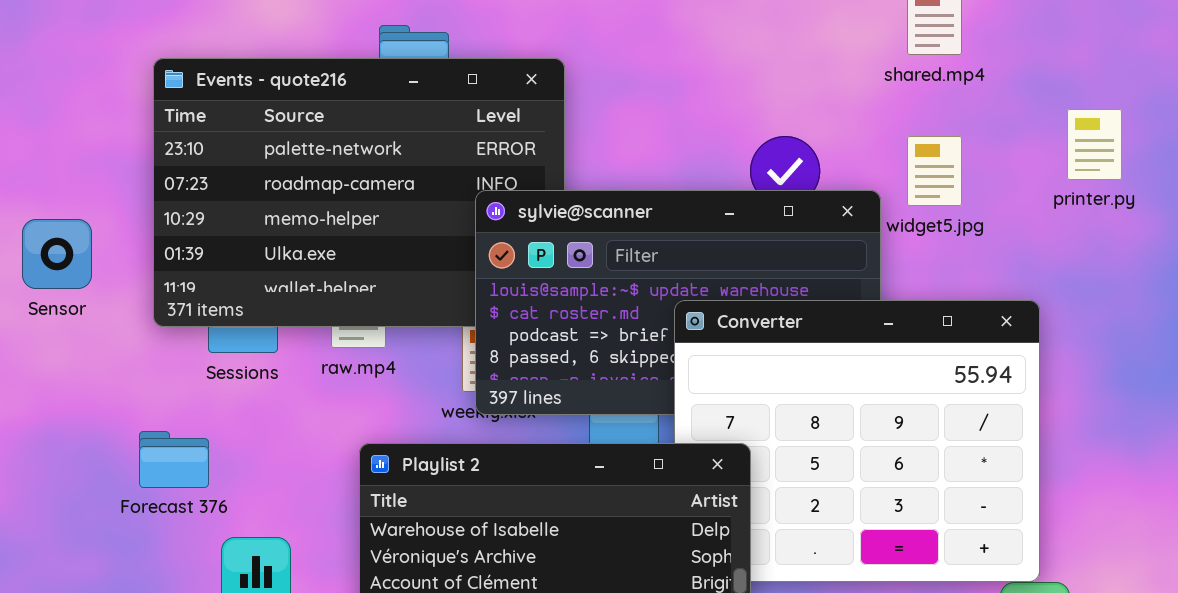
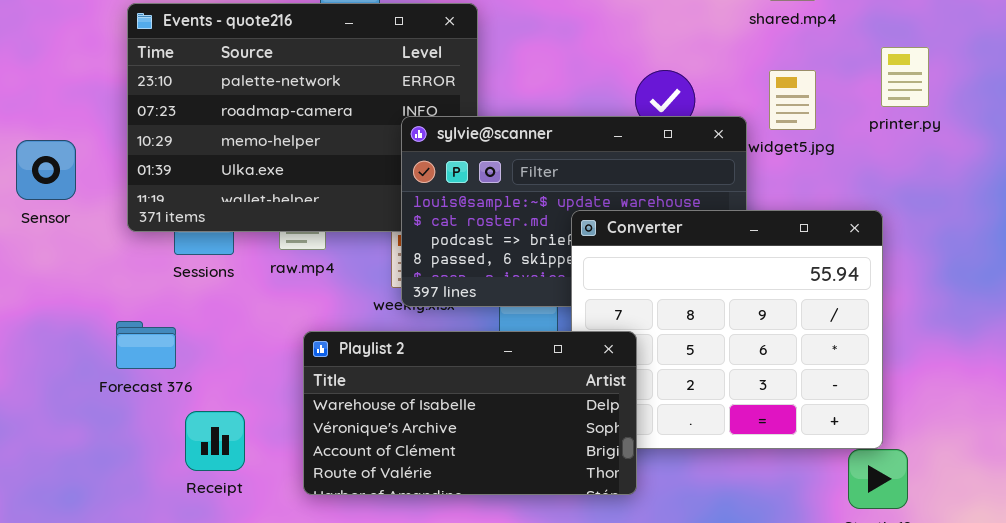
printer.py: [1067,109,1122,180] -> [881,47,929,107], moved

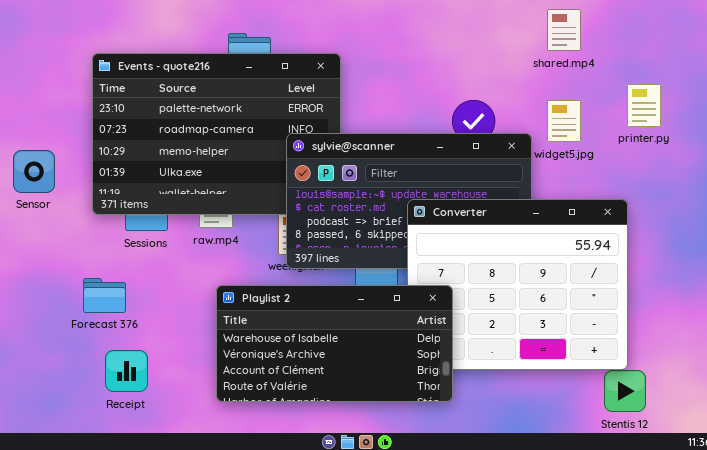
Receipt: [185,411,245,471] -> [105,350,148,392], moved

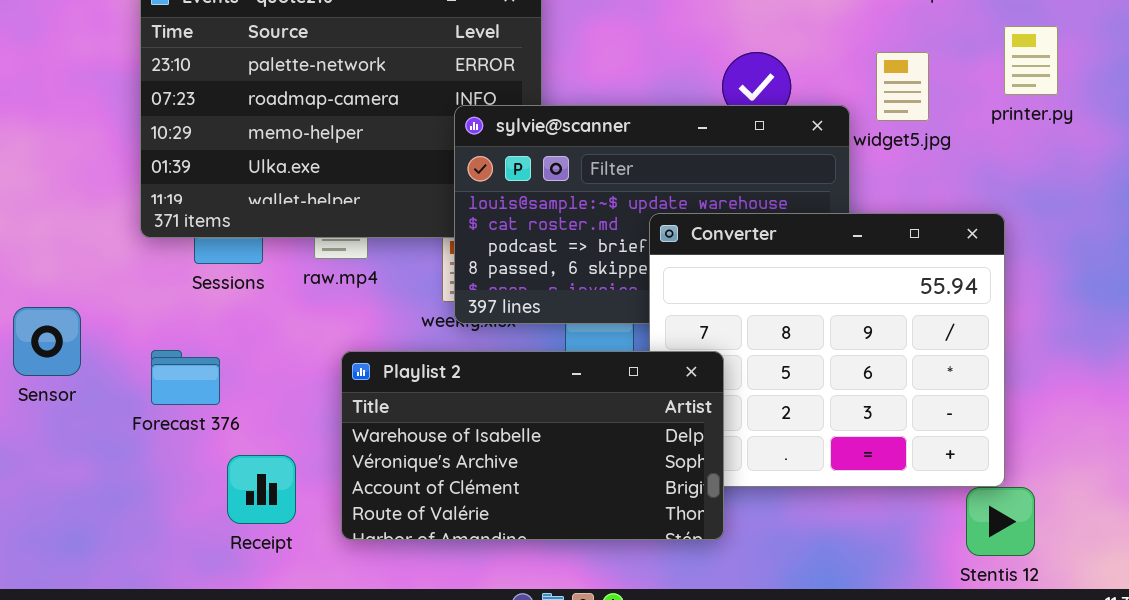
Sensor: [13,150,55,193] -> [13,307,81,376], moved
Forecast 376: [83,278,126,313] -> [151,350,220,405], moved
Receipt: [105,350,148,392] -> [227,455,296,524], moved

